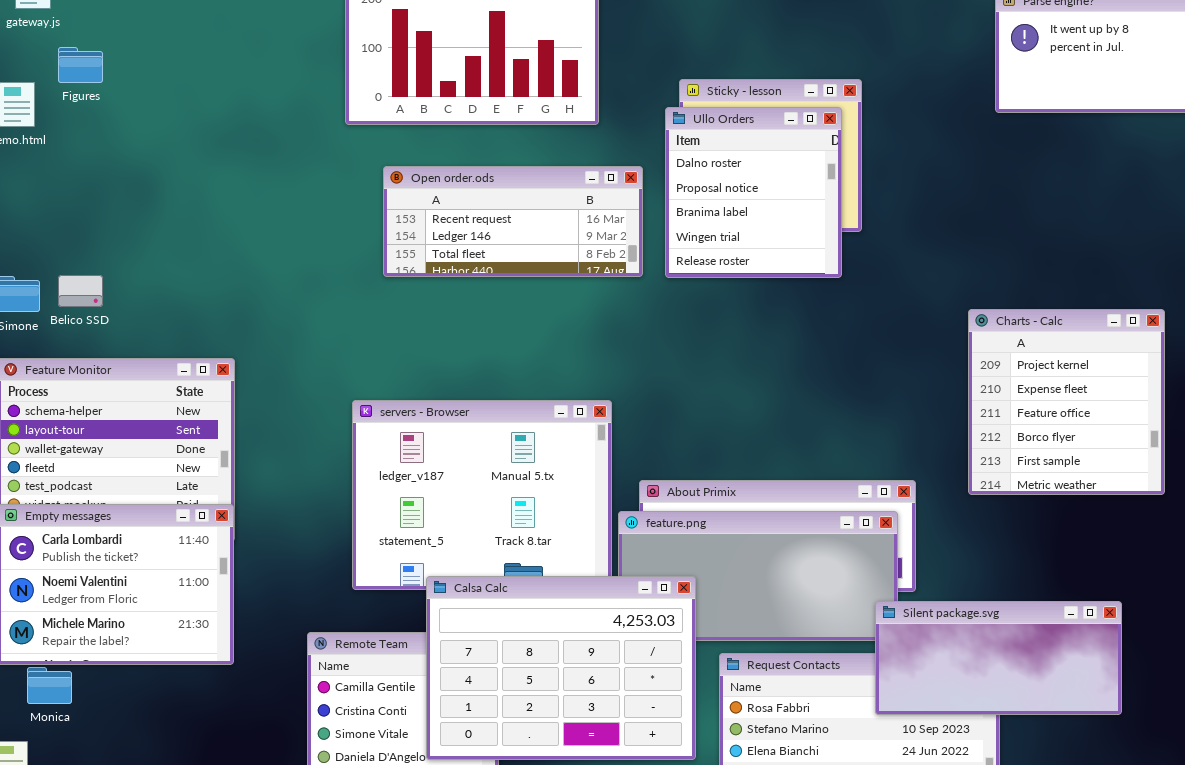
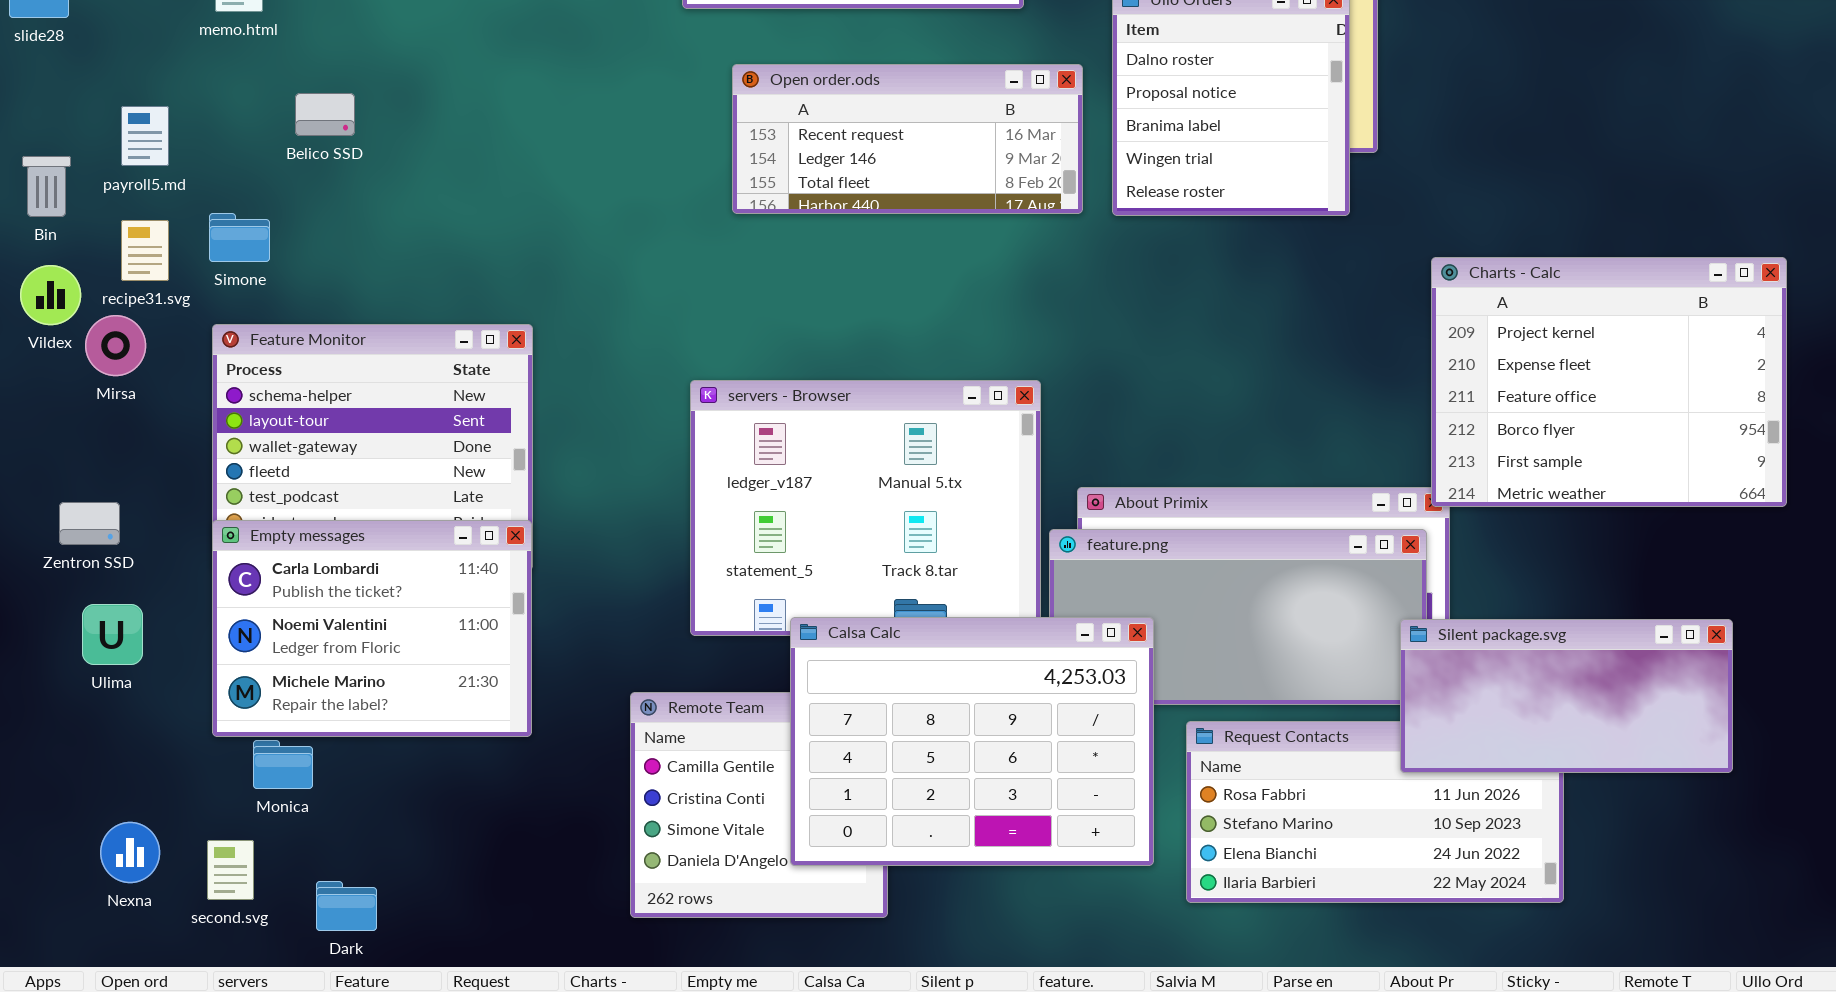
Belico SSD: [58,275,103,307] -> [295,93,355,136], moved
Charts - Calc: [968,309,1165,495] -> [1431,257,1787,507], resized
Silent package.svg: [875,601,1122,715] -> [1400,619,1733,773], moved

